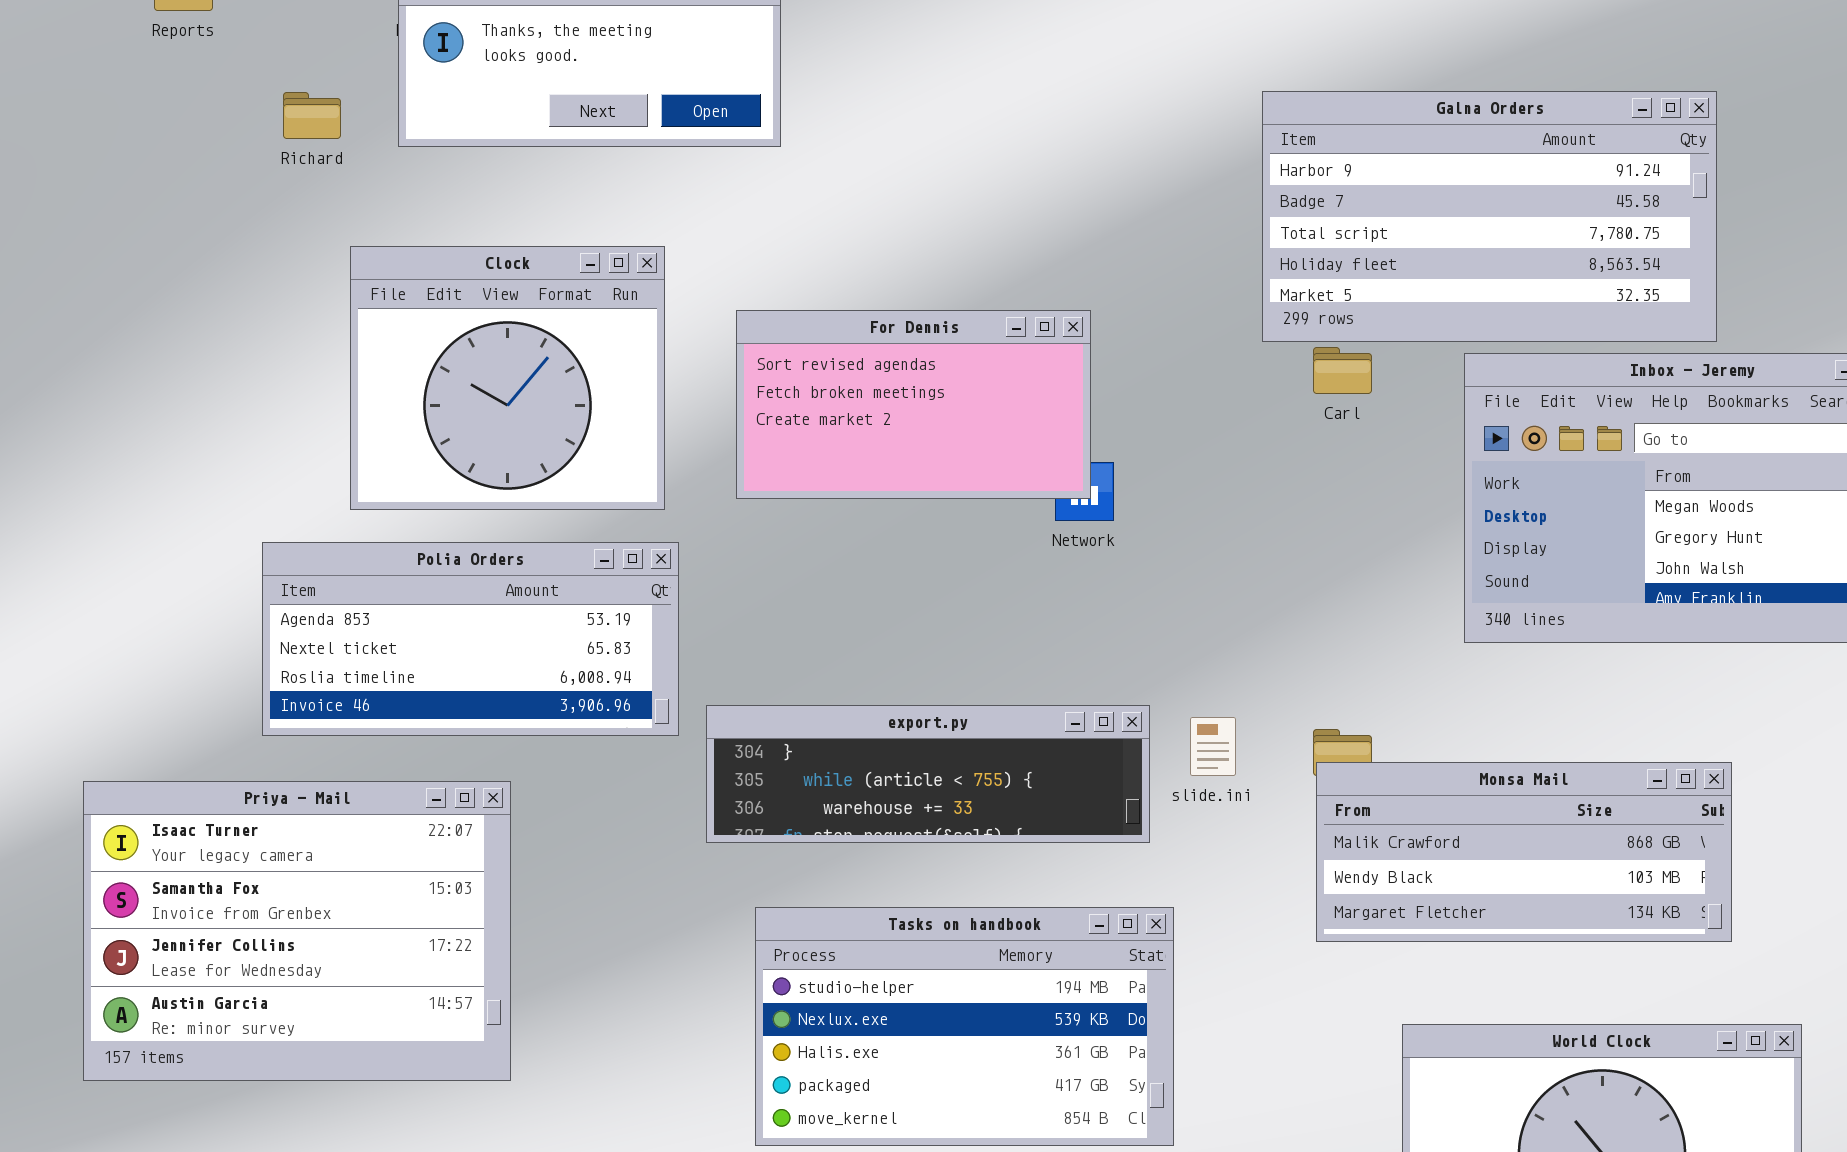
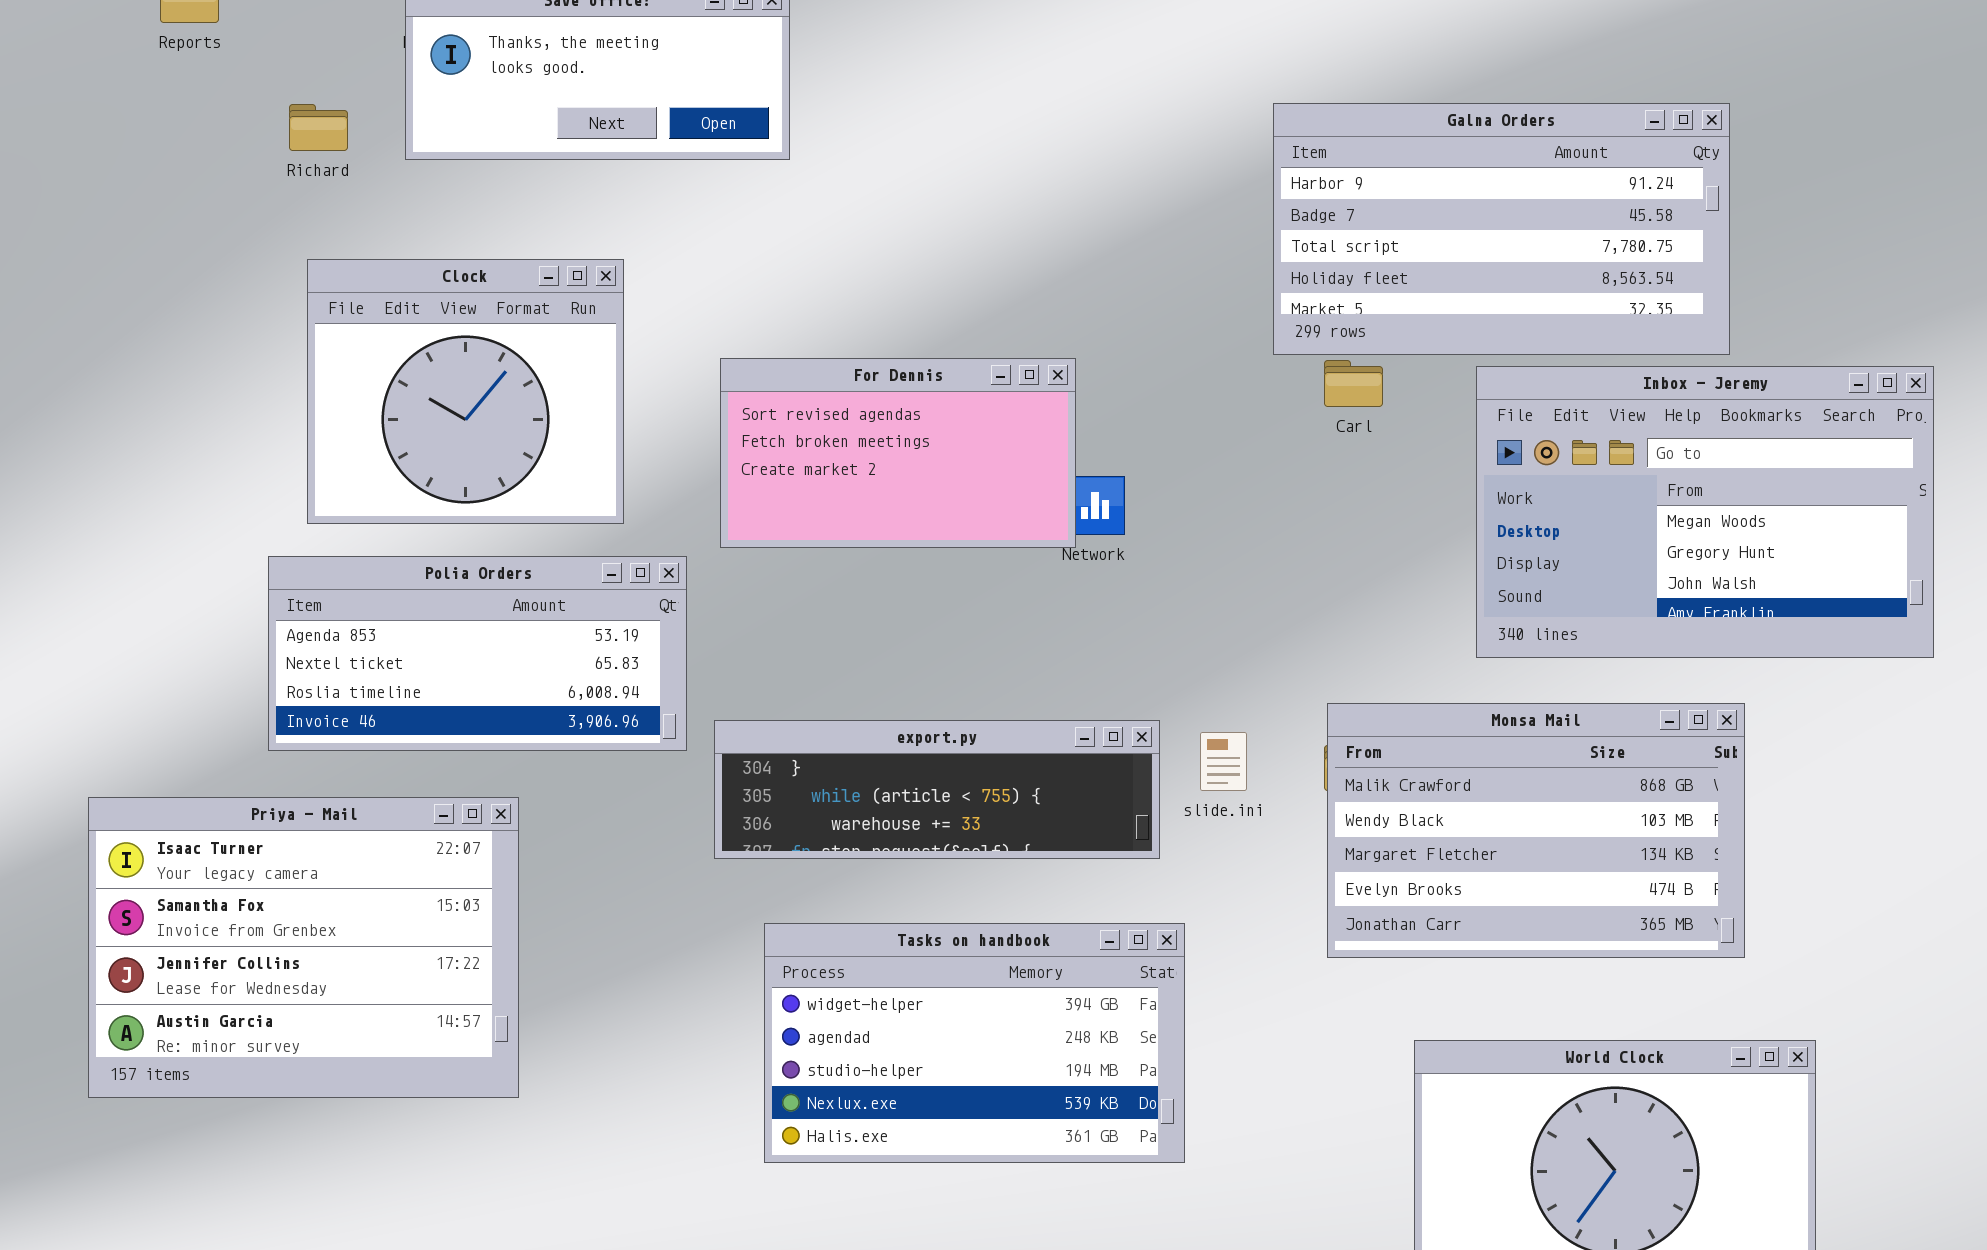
Clock: [350,246,665,510] -> [307,259,624,524], moved
For Dennis: [736,310,1091,499] -> [720,358,1076,548], moved
Monsa Mail: [1316,762,1732,942] -> [1327,703,1745,958], resized
Tasks on handbook: [755,907,1174,1146] -> [764,923,1185,1163], scrolled up 2 rows

